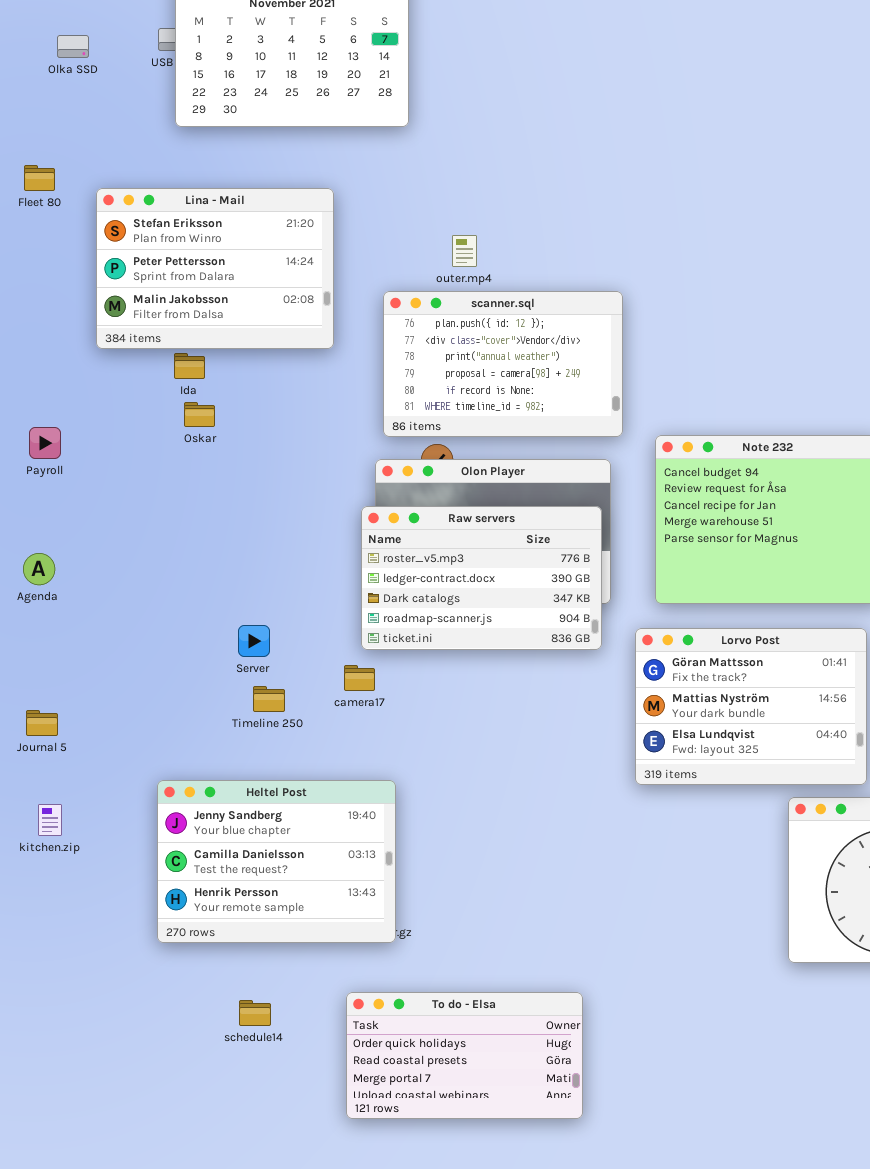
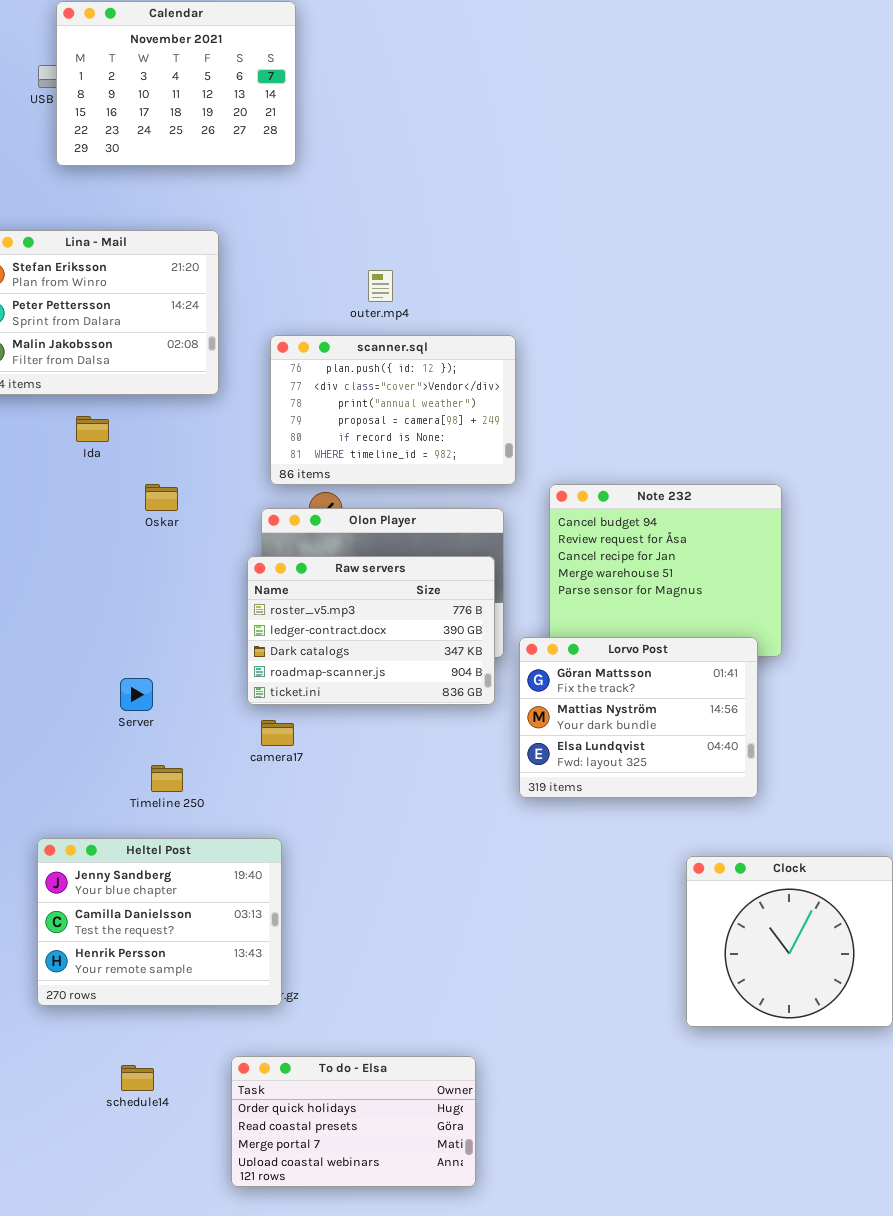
outer.mp4: [452,235,477,267] -> [368,270,393,302], moved
Ida: [174,353,205,379] -> [76,416,109,442], moved
Oskar: [184,402,215,427] -> [145,484,178,511], moved
Lorvo Post: [635,628,867,785] -> [519,637,758,798], moved
camera17: [344,665,375,691] -> [261,720,294,746], moved
Timeline 250: [253,686,285,712] -> [151,765,183,792], moved

